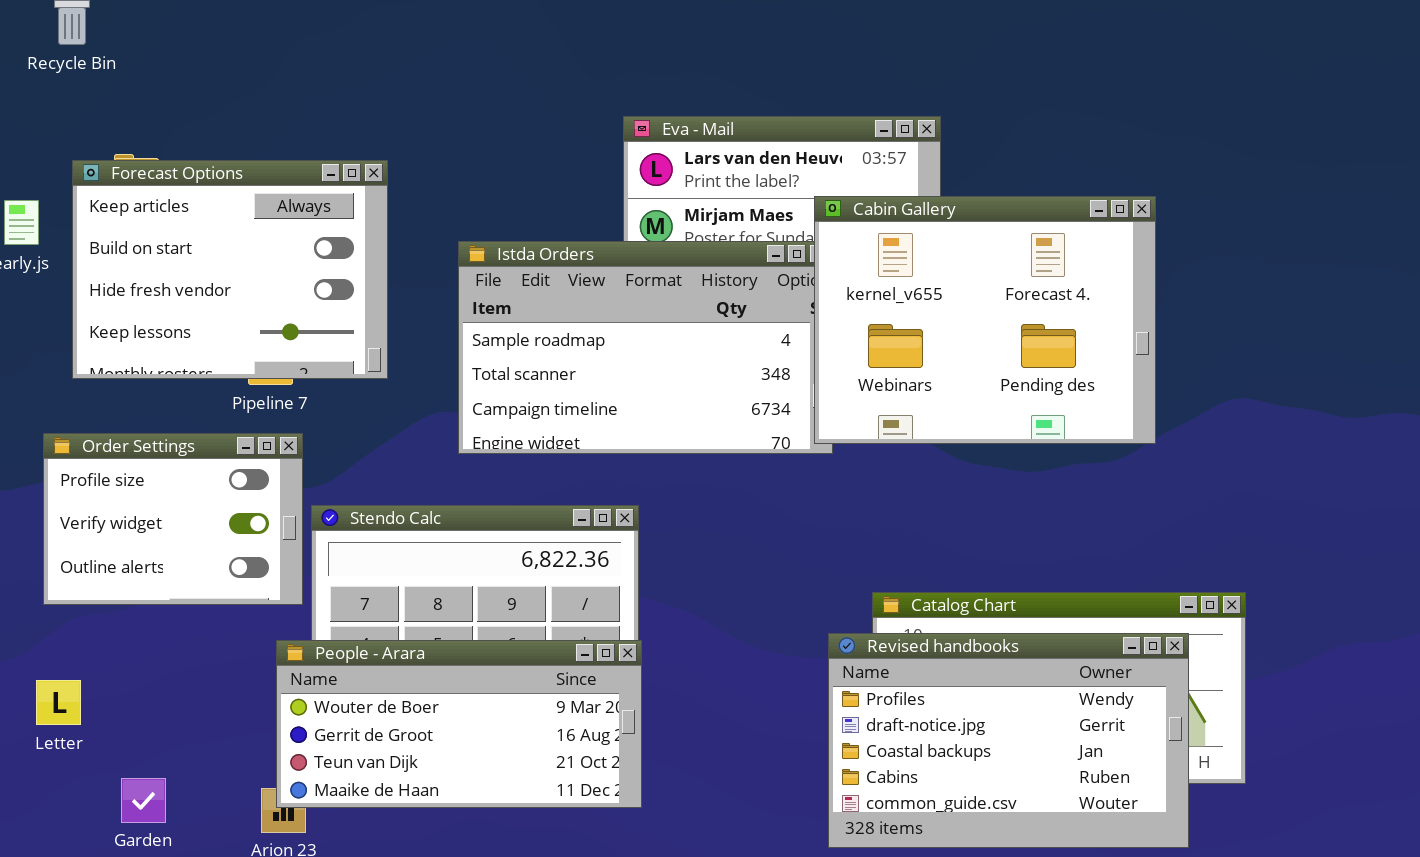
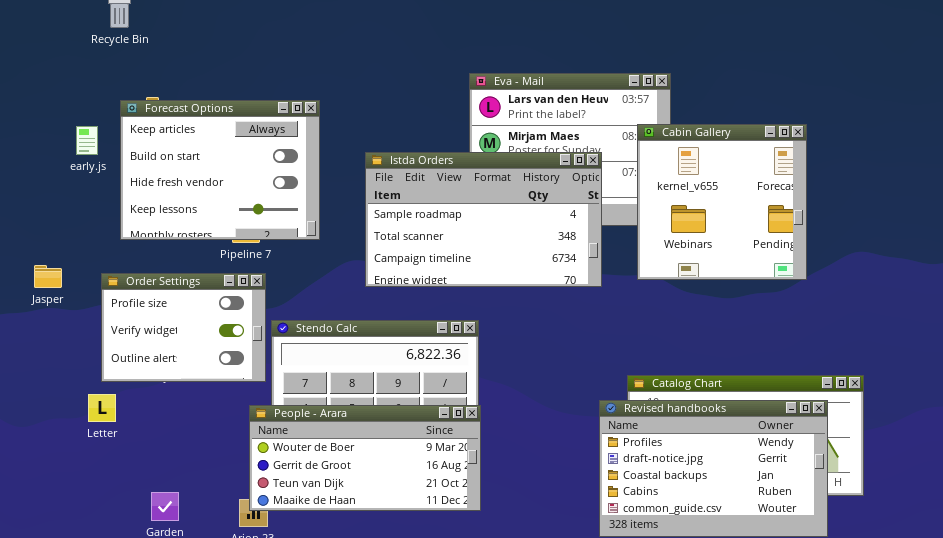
Cabin Gallery: [814,196,1156,444] -> [637,124,807,280], resized
Letter: [36,680,81,725] -> [88,394,116,422], moved

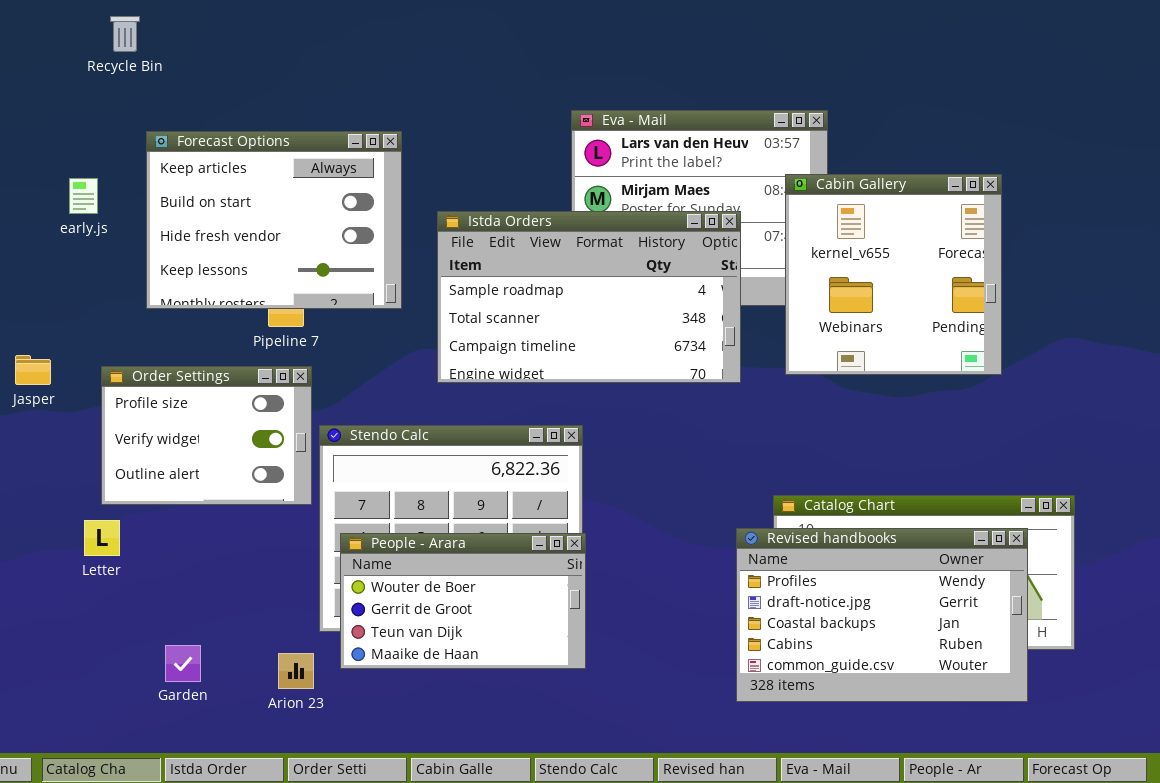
Forecast Options: [120,100,320,240] -> [146,131,402,309], moved
People - Arara: [249,405,481,511] -> [340,533,586,669], resized

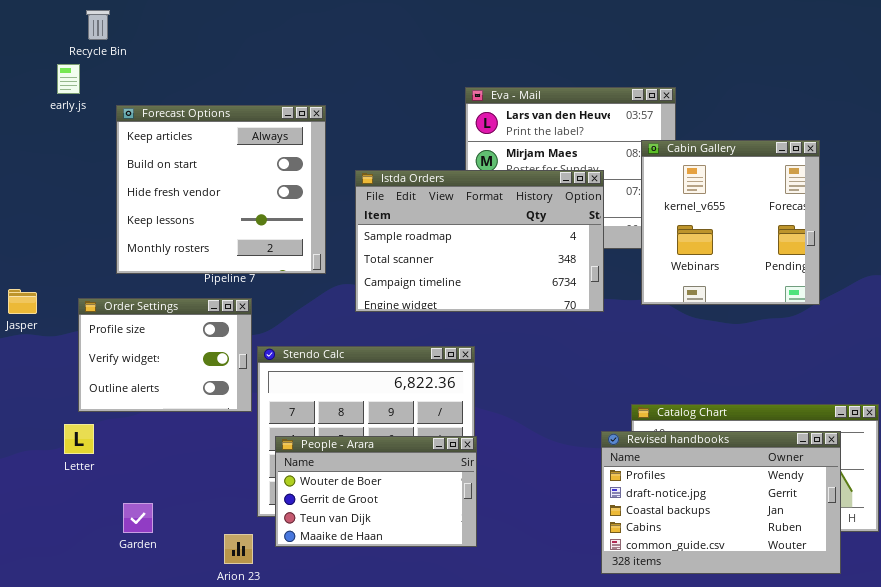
Forecast Options: [146,131,402,309] -> [116,105,326,274], resized
early.js: [69,178,98,214] -> [57,64,80,94], moved
Garden: [165,645,201,682] -> [123,503,153,533], moved

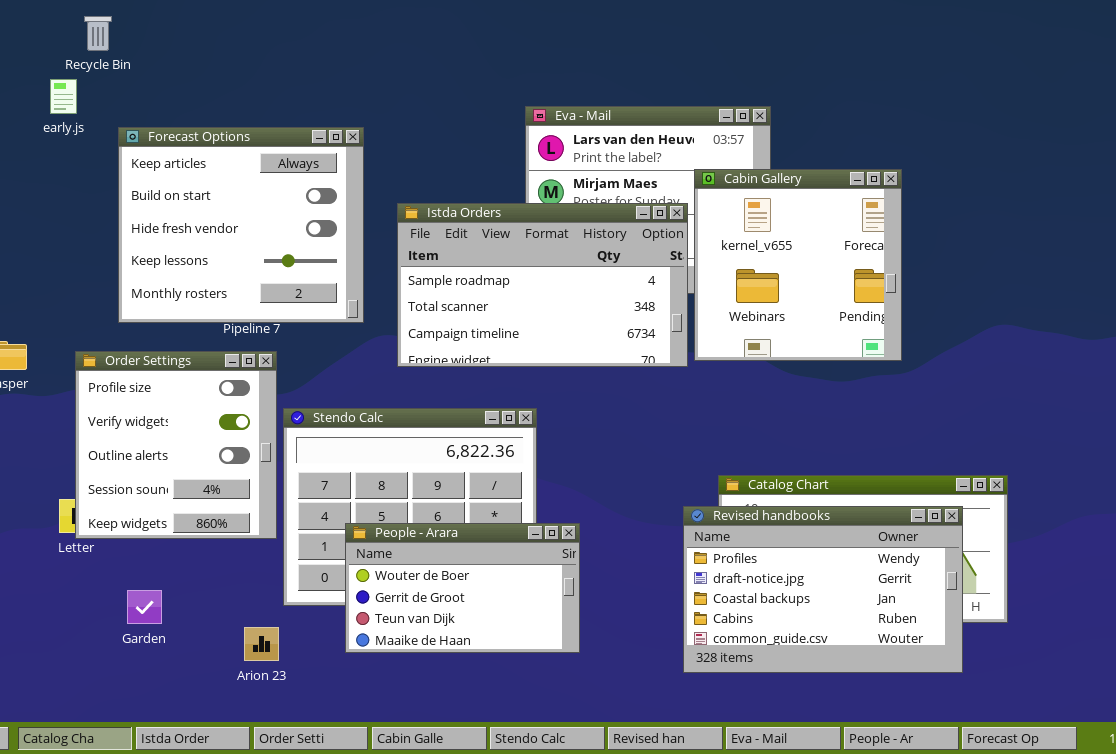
Cabin Gallery: [641,140,820,305] -> [694,169,902,361], moved
Order Settings: [78,298,252,412] -> [75,351,277,539], resized
People - Arara: [275,436,477,547] -> [345,523,580,653], moved

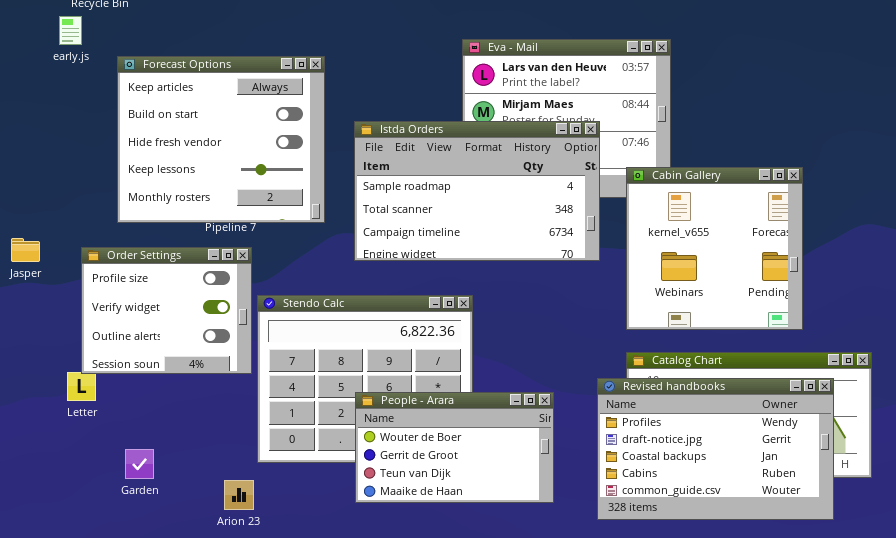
Cabin Gallery: [694,169,902,361] -> [626,167,803,330], moved
Order Settings: [75,351,277,539] -> [81,247,252,374], resized
People - Arara: [345,523,580,653] -> [355,392,554,503], moved

